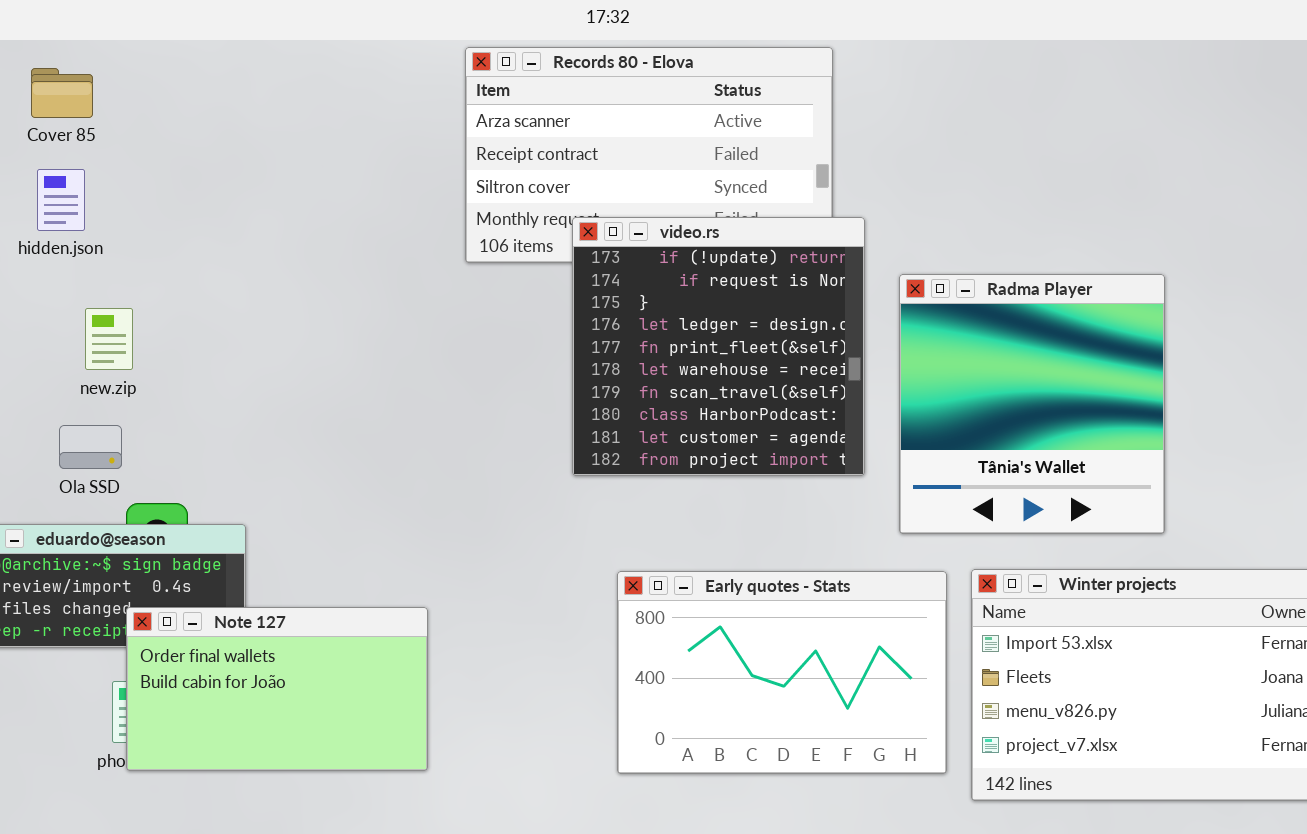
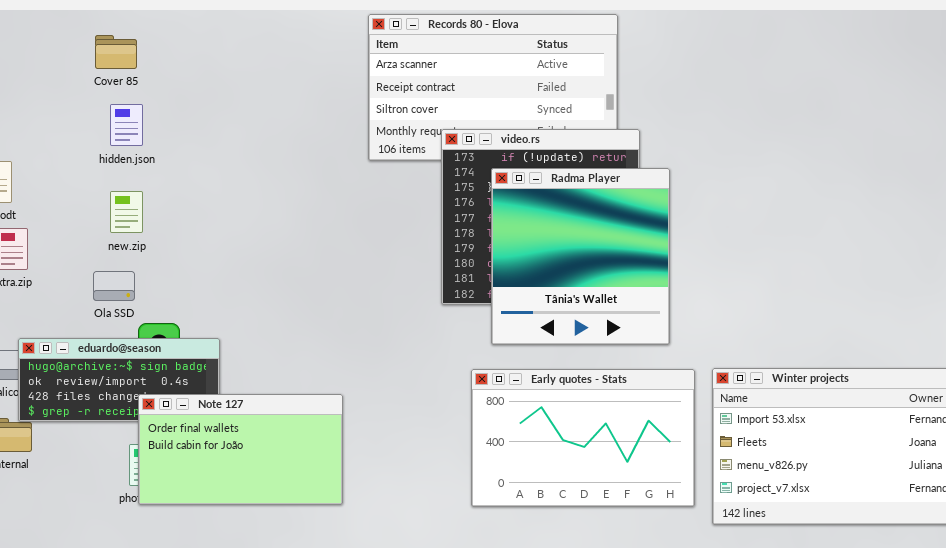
Cover 85: [31,68,93,118] -> [95,35,137,69], moved
hidden.json: [37,169,85,231] -> [110,104,143,146], moved
Radma Player: [899,274,1165,534] -> [491,168,670,345], moved

